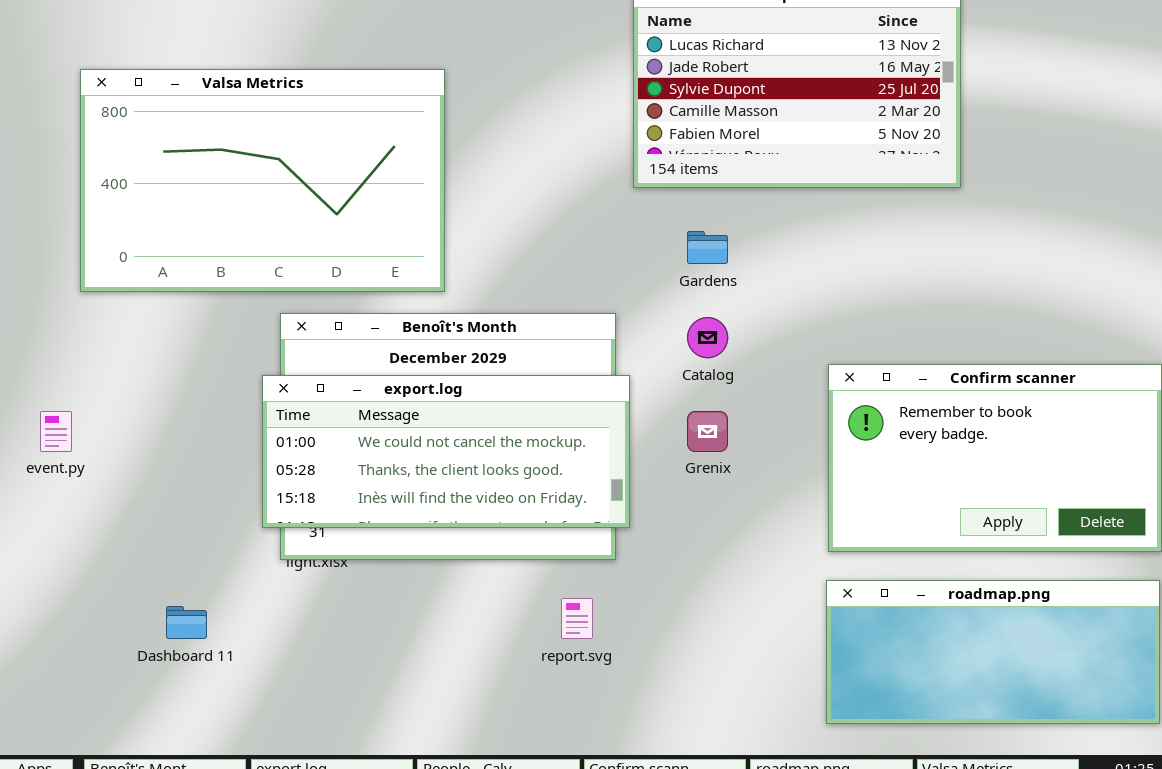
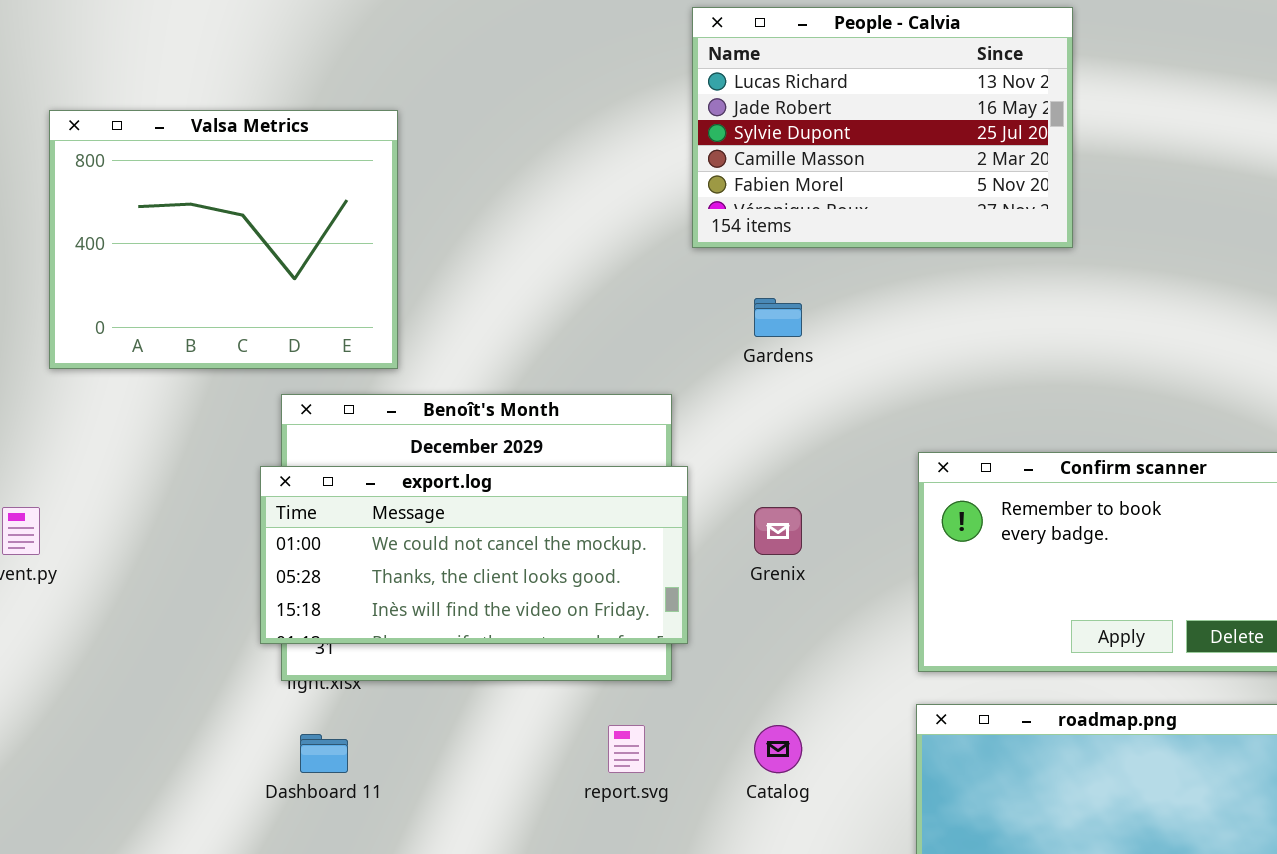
Valsa Metrics: [80,69,445,292] -> [49,110,398,369], resized
Catalog: [687,317,728,358] -> [754,725,802,773], moved
Dashboard 11: [166,606,207,639] -> [300,734,348,773], moved

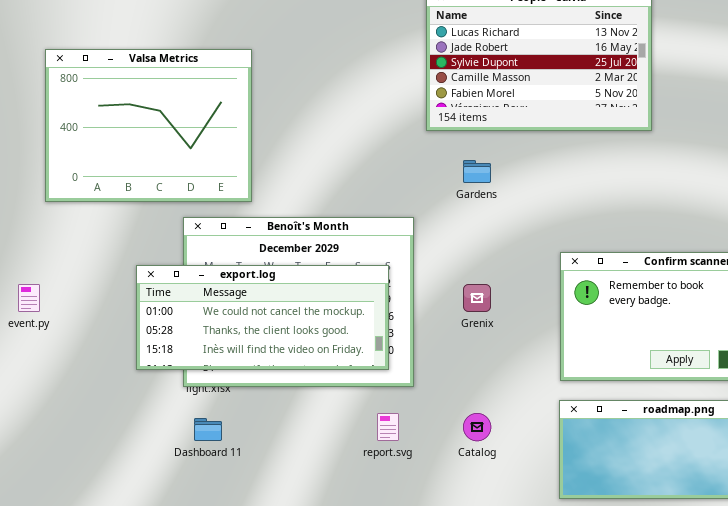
export.log: [260,466,688,644] -> [136,265,389,370], moved

